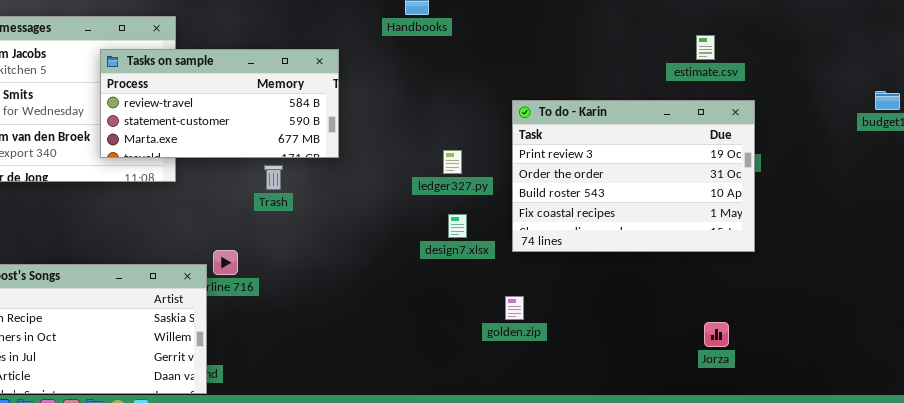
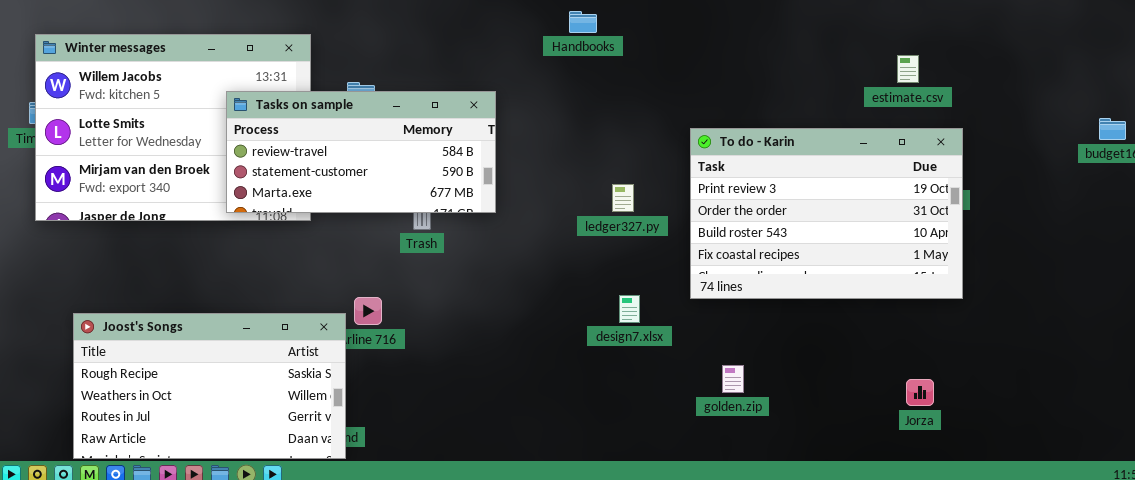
Tasks on sample: [100,49,339,158] -> [226,91,496,213], moved
design7.xlsx: [448,214,467,238] -> [619,295,640,323], moved
golden.zip: [505,296,524,320] -> [722,365,744,393], moved

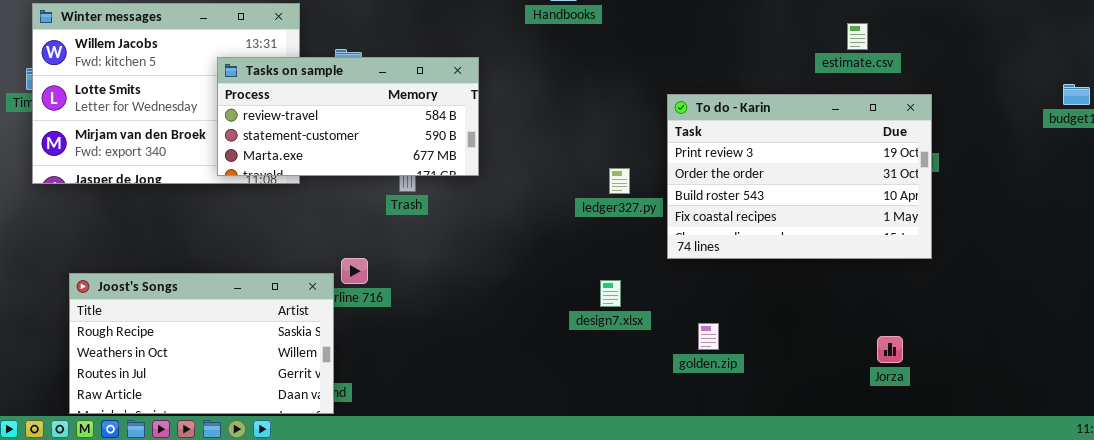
estimate.csv: [897,55,919,83] -> [847,23,868,50], moved
ledger327.py: [612,184,634,212] -> [609,168,630,194], moved
design7.xlsx: [619,295,640,323] -> [600,280,621,307], moved

